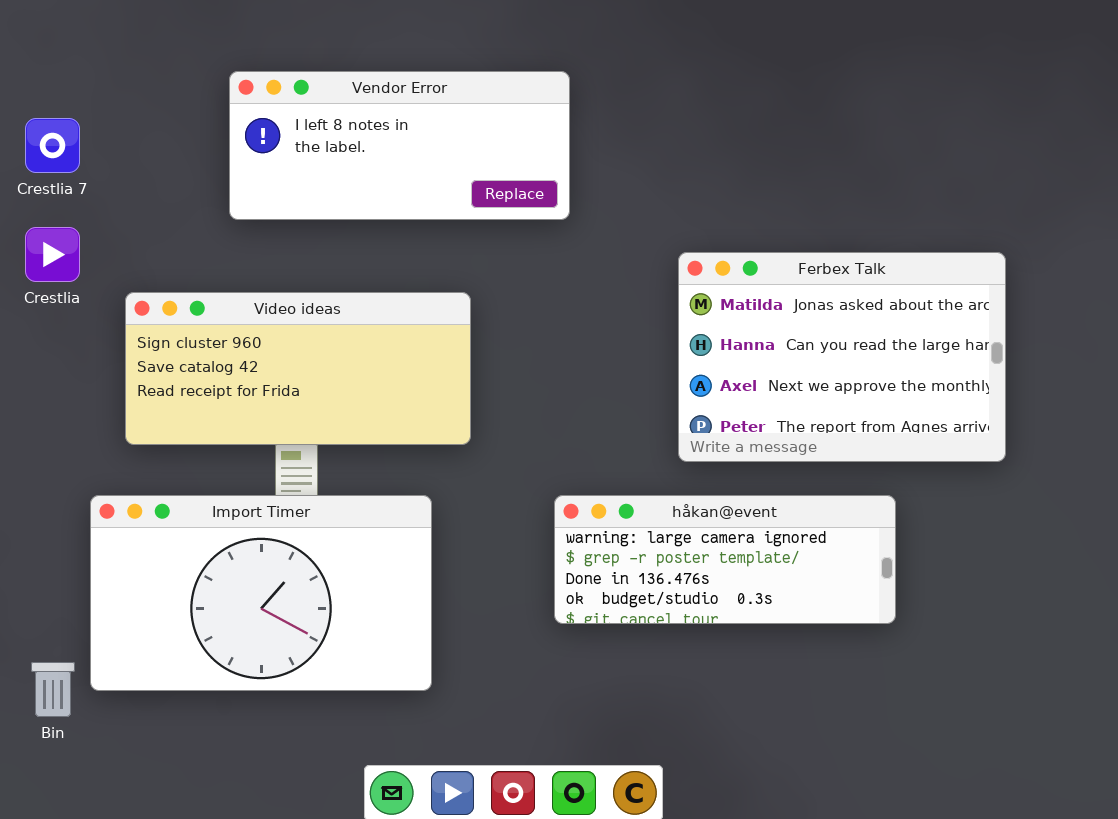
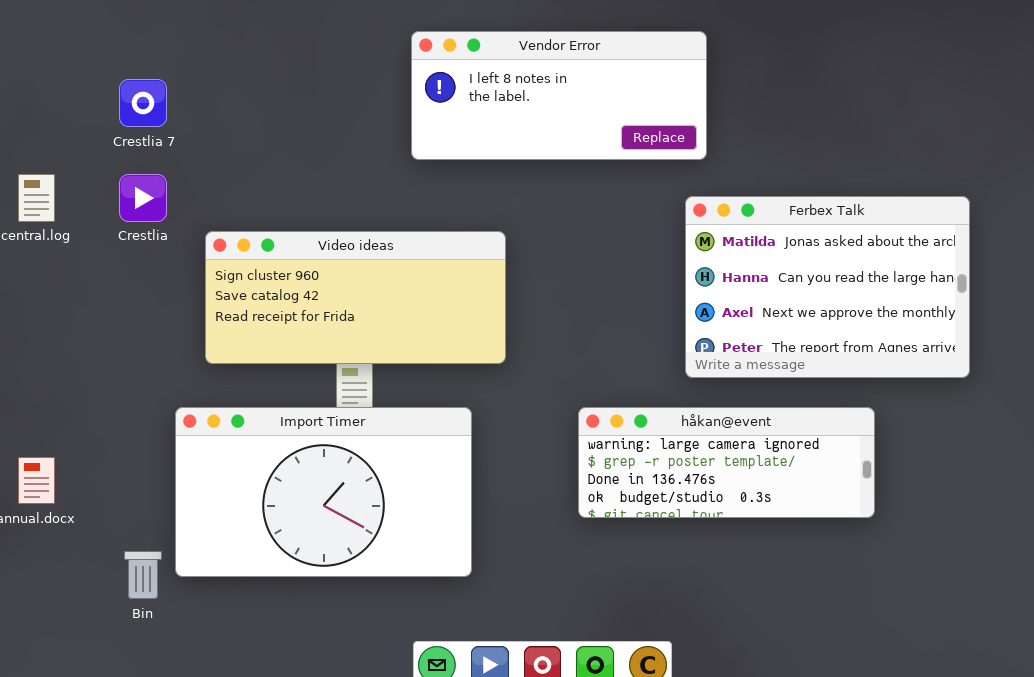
Vendor Error: [229,71,570,220] -> [411,31,707,160], moved

